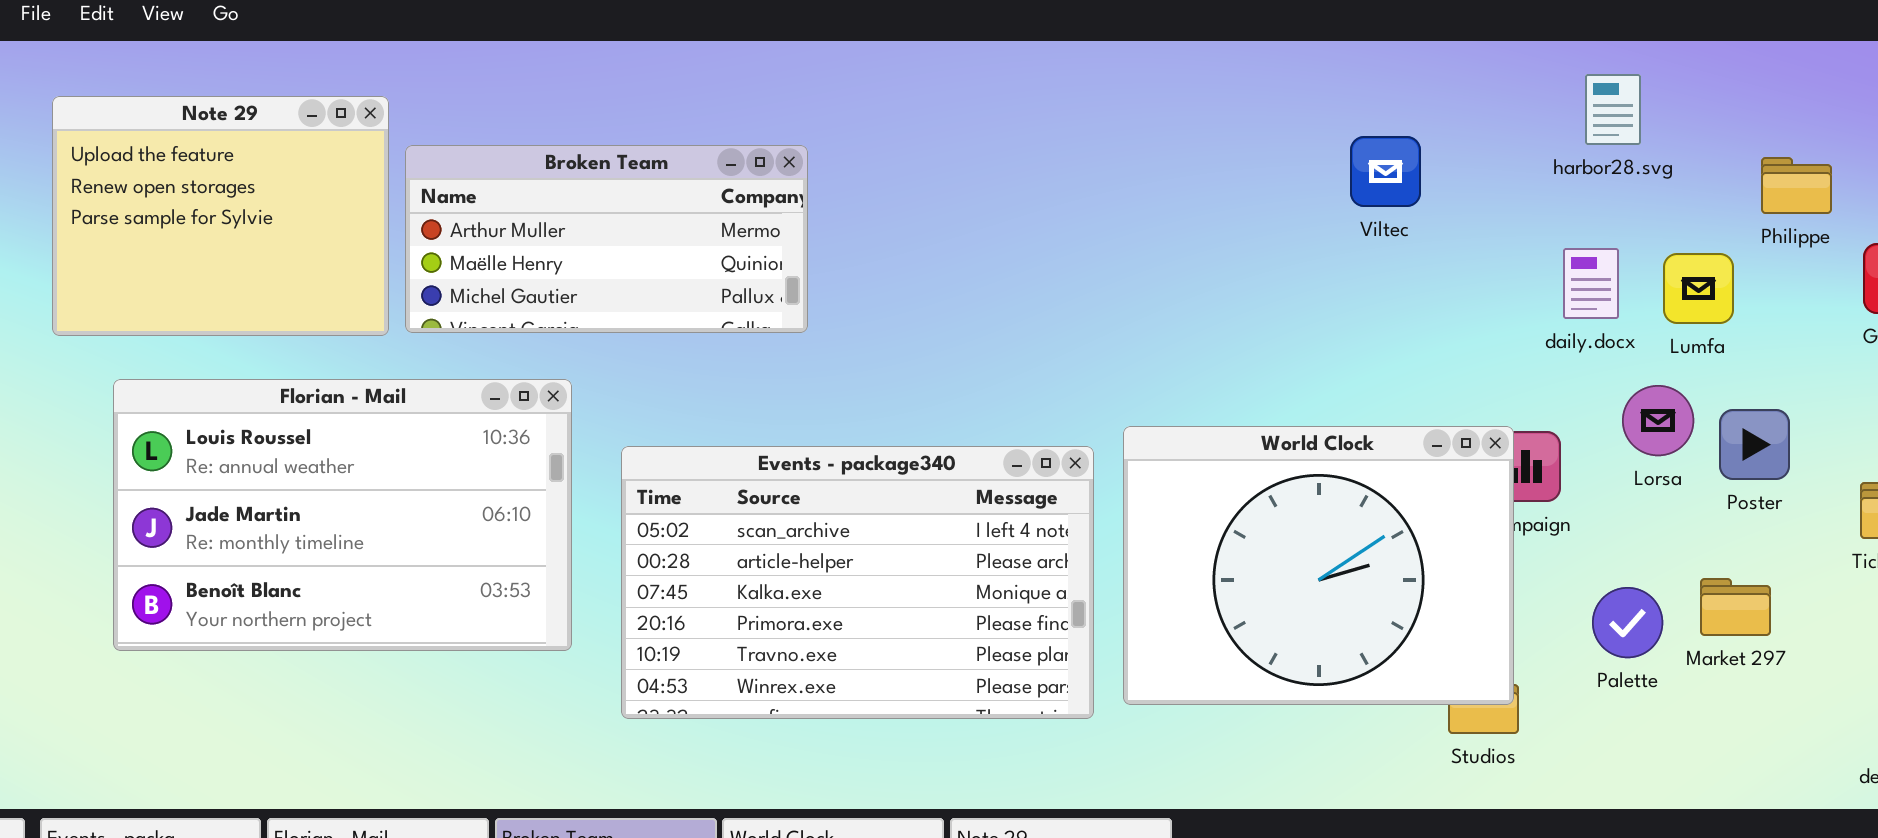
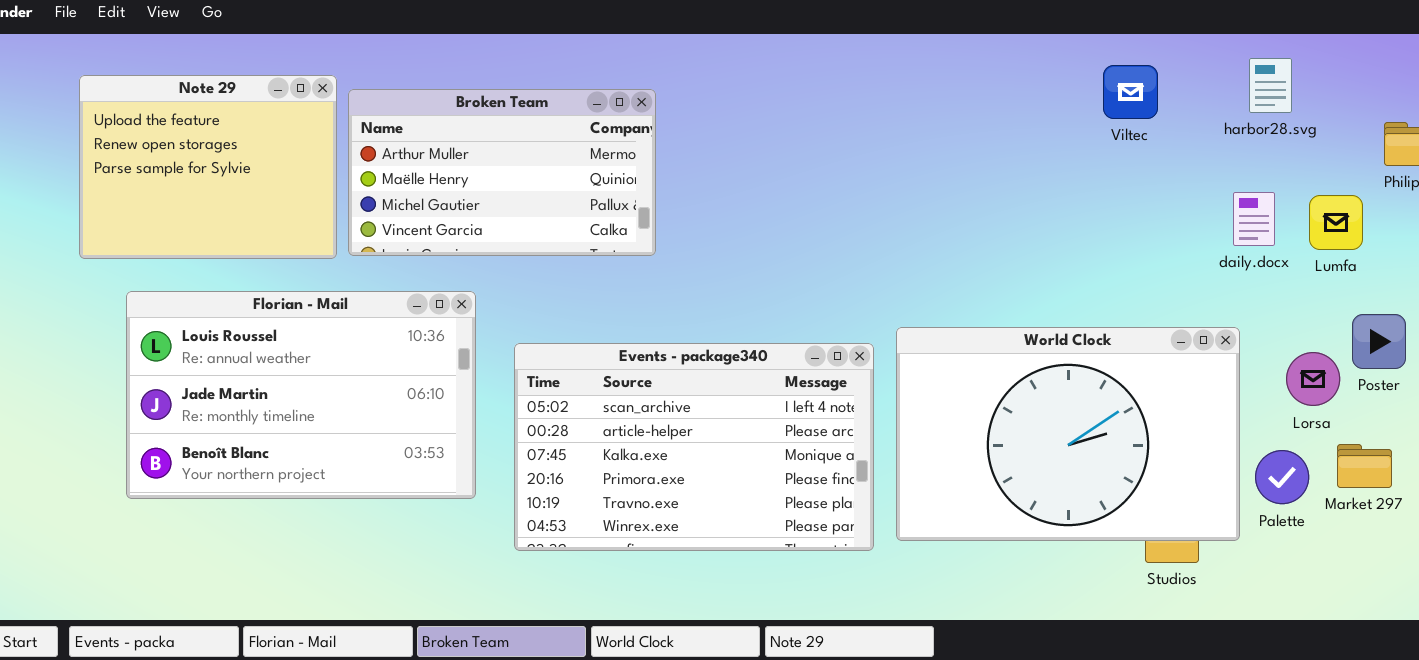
Viltec: [1350,136,1421,207] -> [1103,65,1158,119], moved
Broken Team: [405,145,808,333] -> [348,89,656,256], resized
Lorsa: [1622,385,1694,456] -> [1286,352,1340,406], moved
World Clock: [1123,426,1514,705] -> [896,327,1240,541], resized

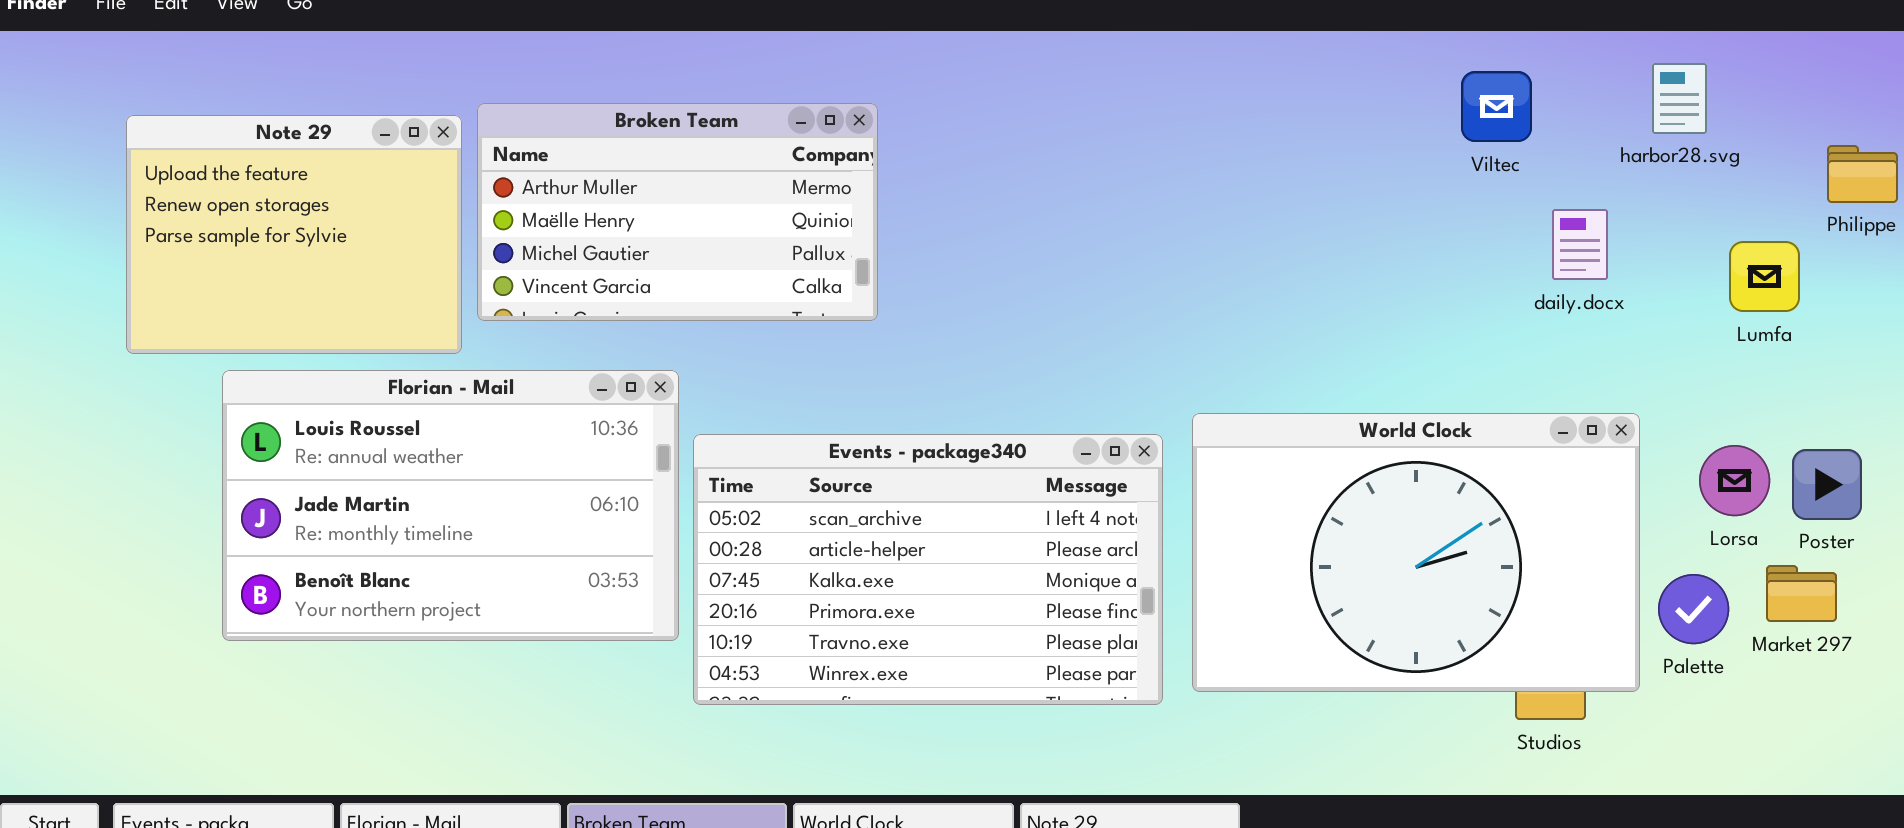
Note 29: [79,75,337,259] -> [126,115,462,354], moved
daily.docx: [1233,192,1275,246] -> [1552,209,1608,280], moved
Florian - Mail: [126,291,476,499] -> [222,370,679,641], moved
Poster: [1352,314,1406,369] -> [1792,449,1862,520], moved

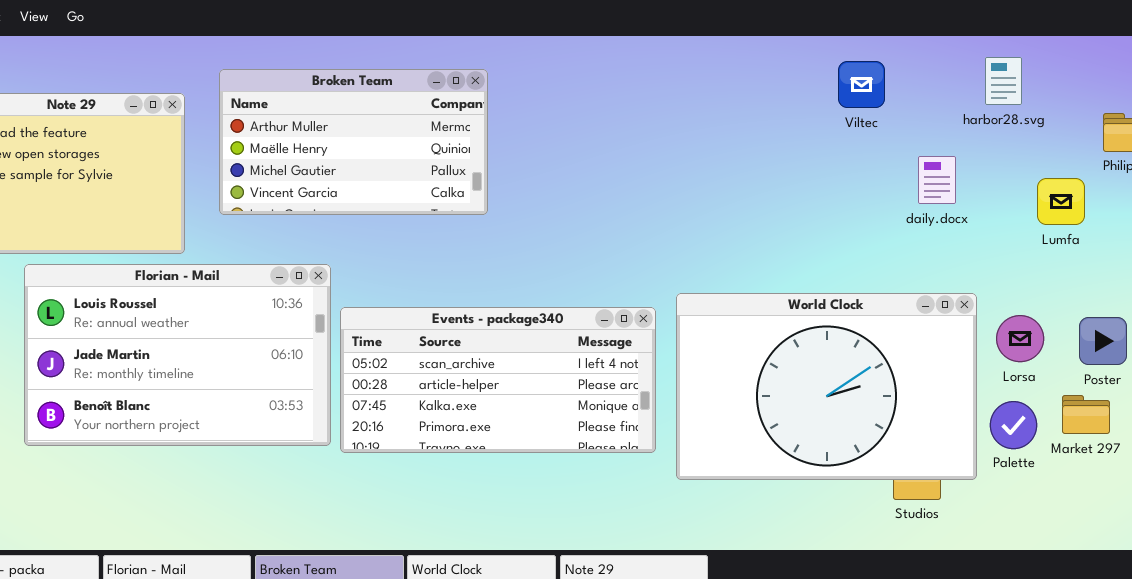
Viltec: [1461,71,1532,142] -> [838,61,885,108], moved
Broken Team: [477,103,878,321] -> [219,69,488,215], moved
Events - package340: [693,434,1163,705] -> [340,307,656,453], resized
Lorsa: [1699,445,1770,516] -> [996,315,1044,362], moved

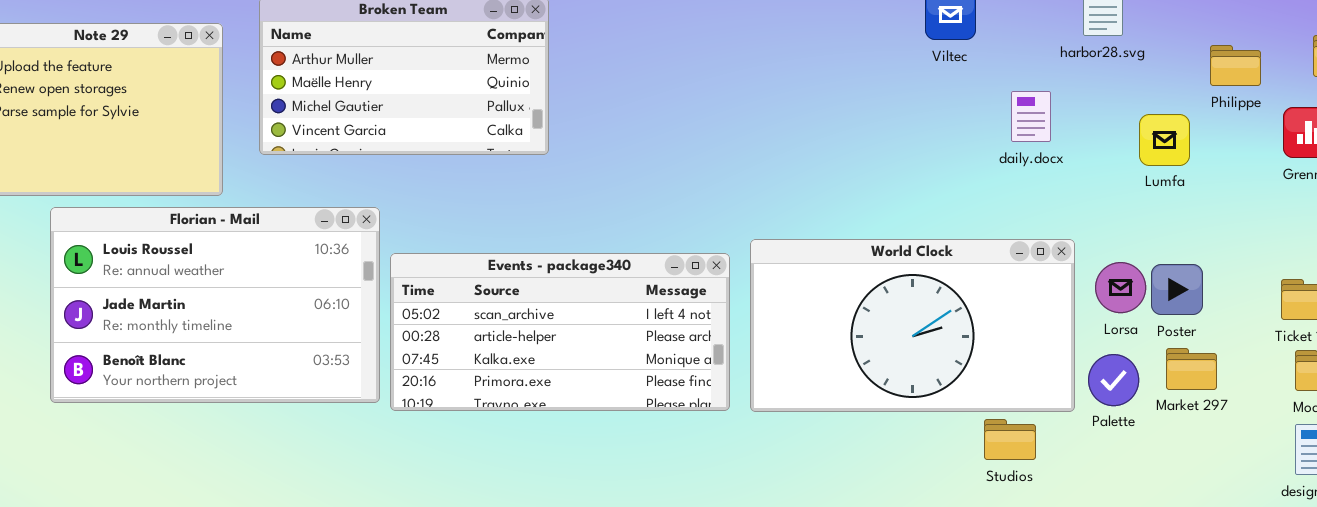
World Clock: [676,293,977,480] -> [750,239,1075,412], resized
Poster: [1079,317,1127,365] -> [1151,264,1203,315], moved

